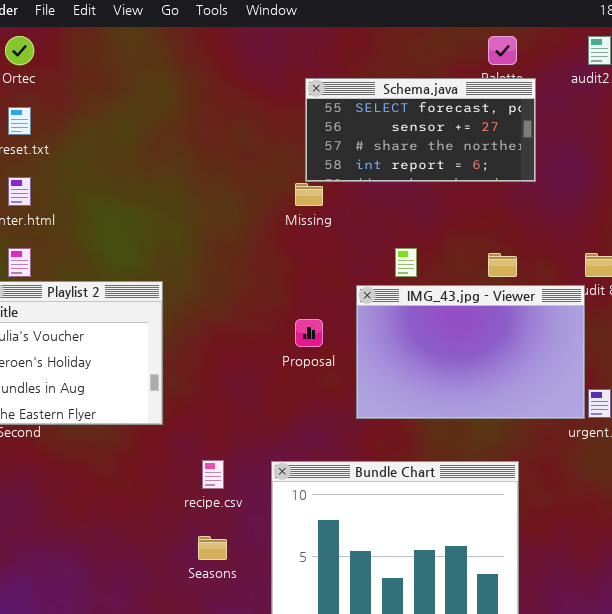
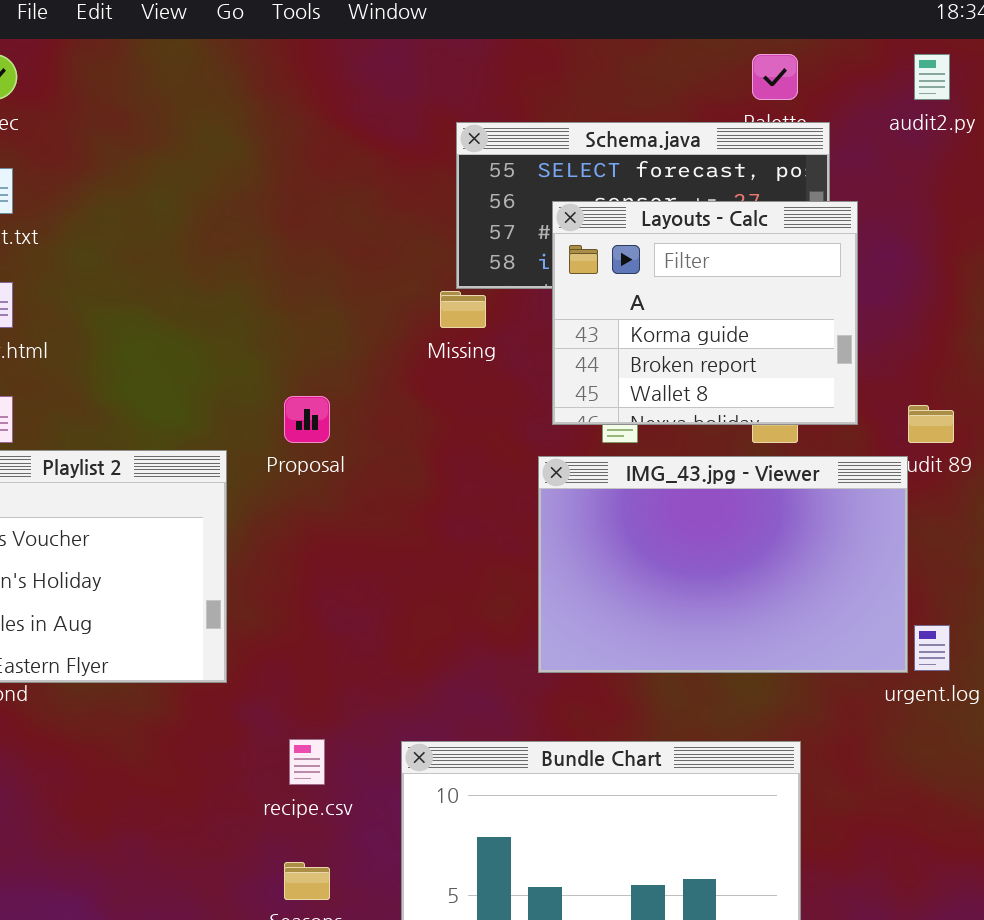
Layouts - Calc: none -> [552,201,858,425], opened
Proposal: [295,319,323,347] -> [284,396,330,443], moved

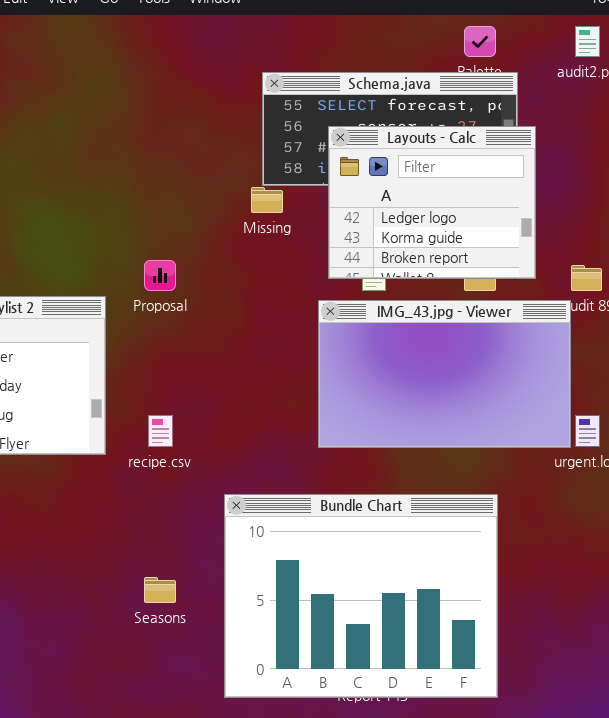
Layouts - Calc: [552,201,858,425] -> [328,126,536,279], scrolled up 1 row
recipe.csv: [289,739,325,785] -> [148,415,173,447], moved

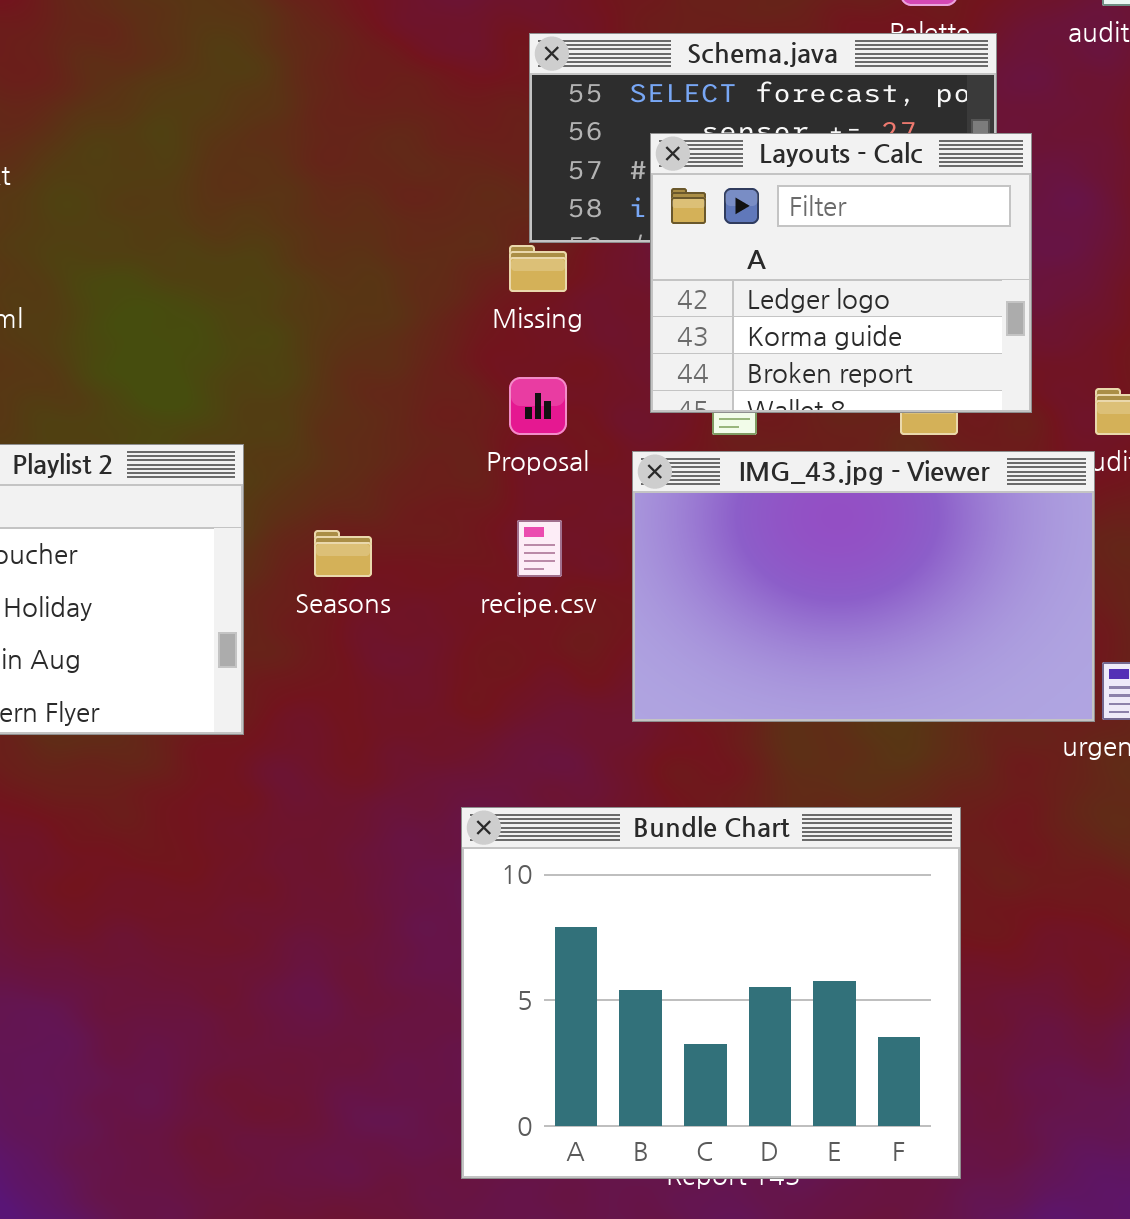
Proposal: [144,260,176,291] -> [509,377,567,435], moved
recipe.csv: [148,415,173,447] -> [517,520,562,577], moved
Seasons: [144,577,176,603] -> [314,530,372,577], moved

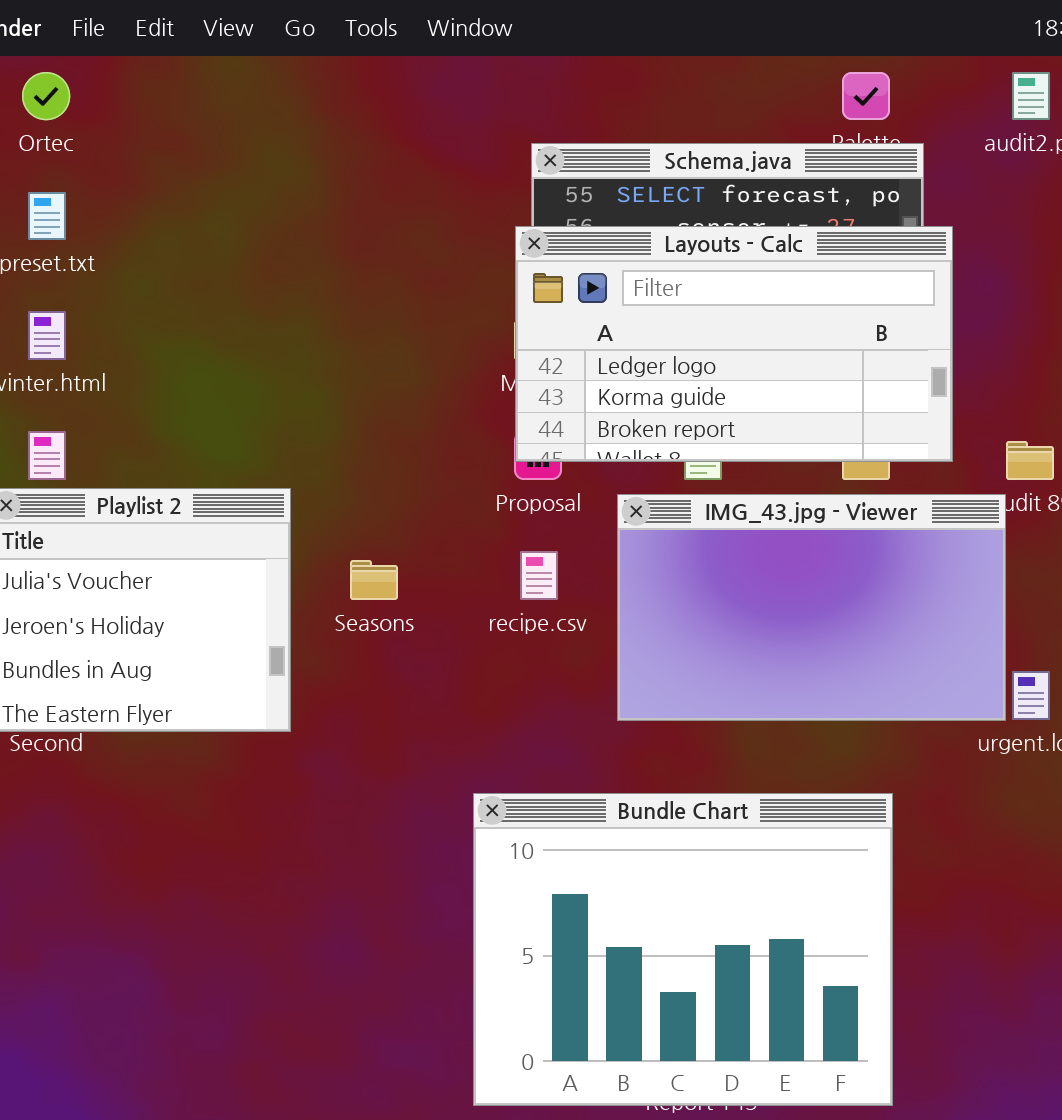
Layouts - Calc: [650,133,1032,413] -> [515,226,953,462], resized

